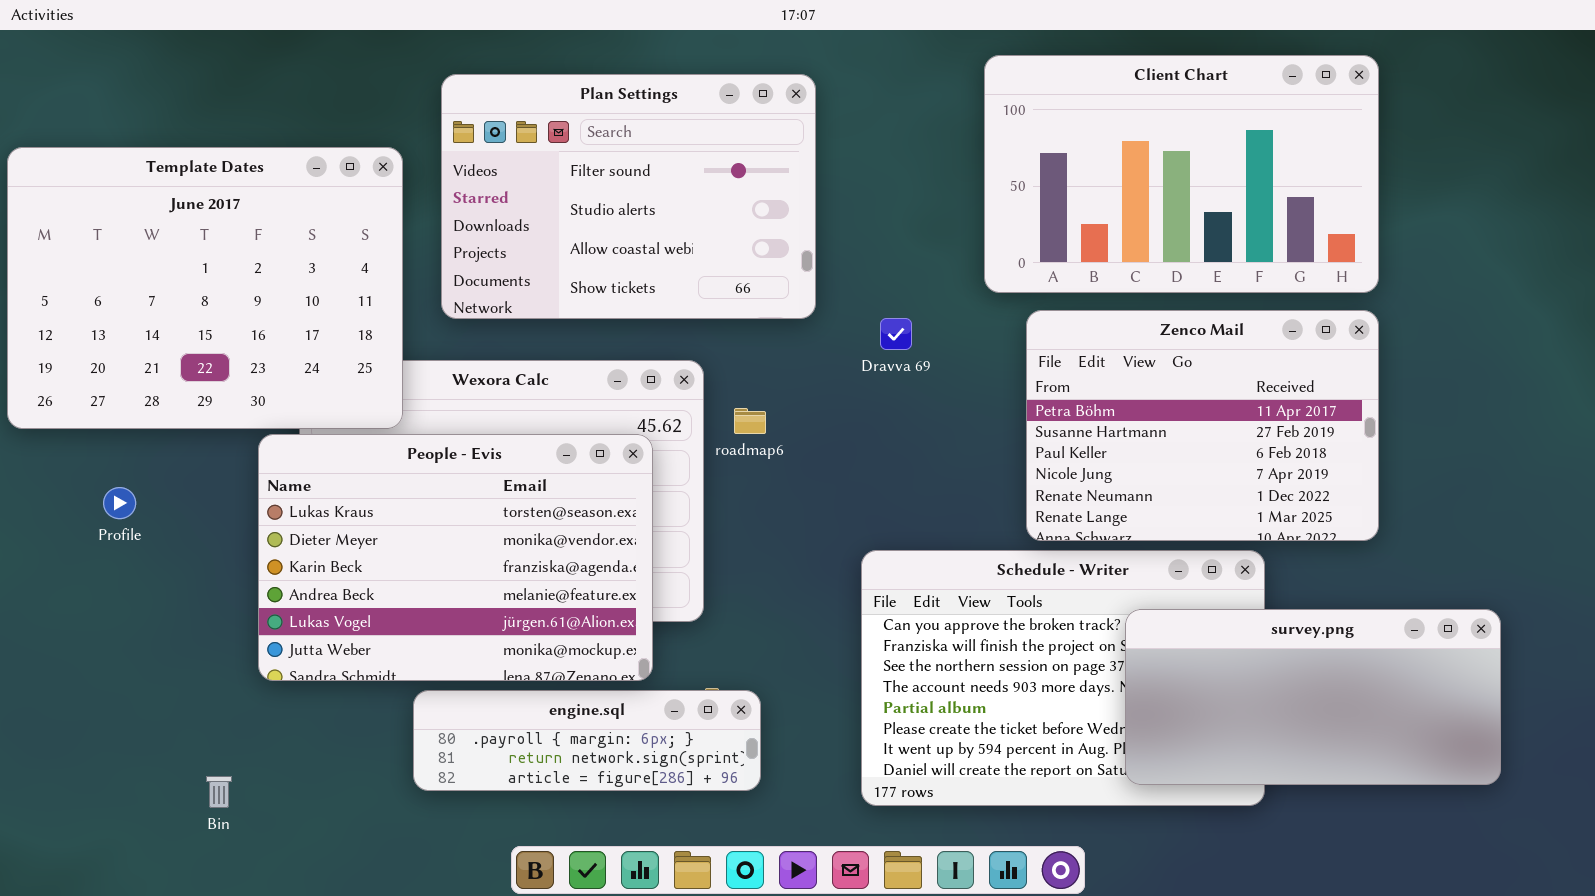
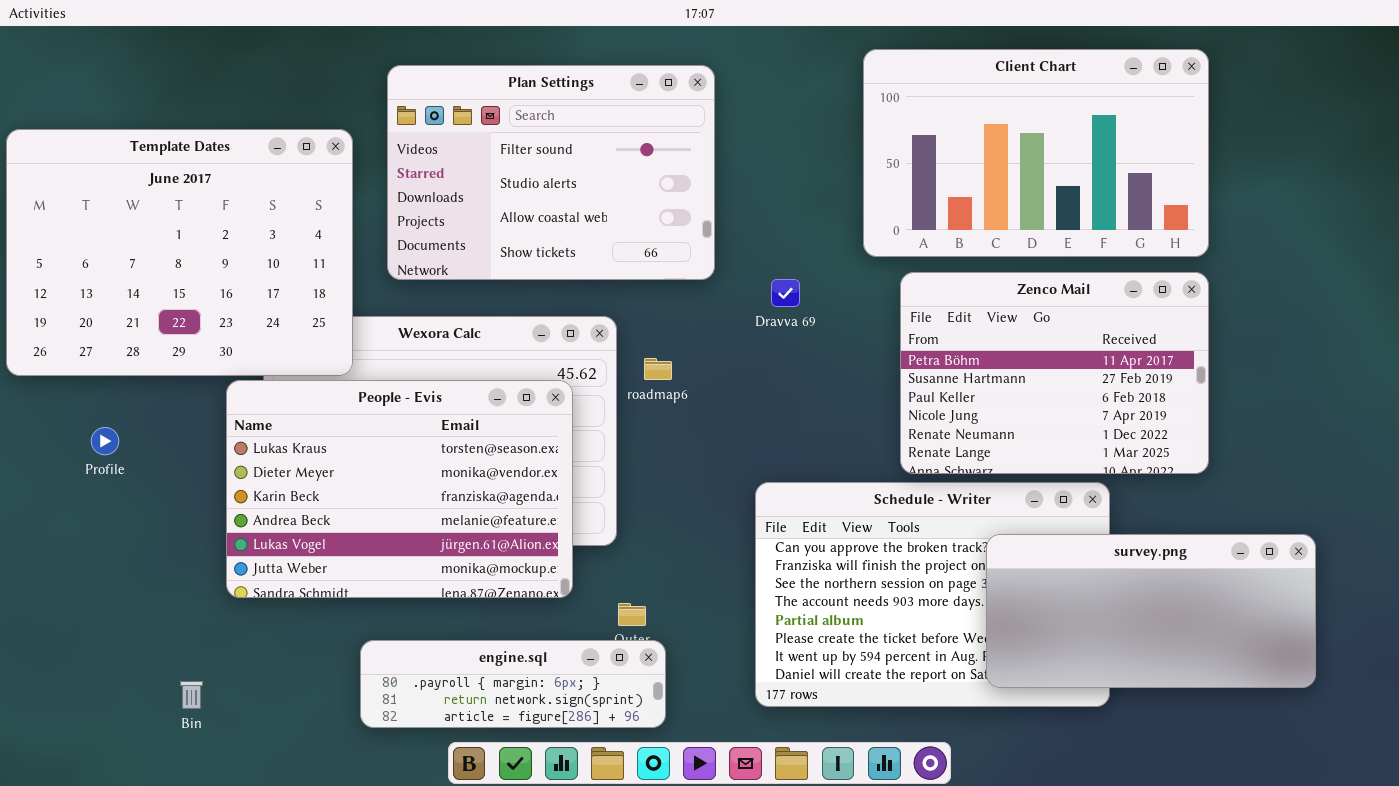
engine.sql: [413,690,761,791] -> [360,640,666,728], moved

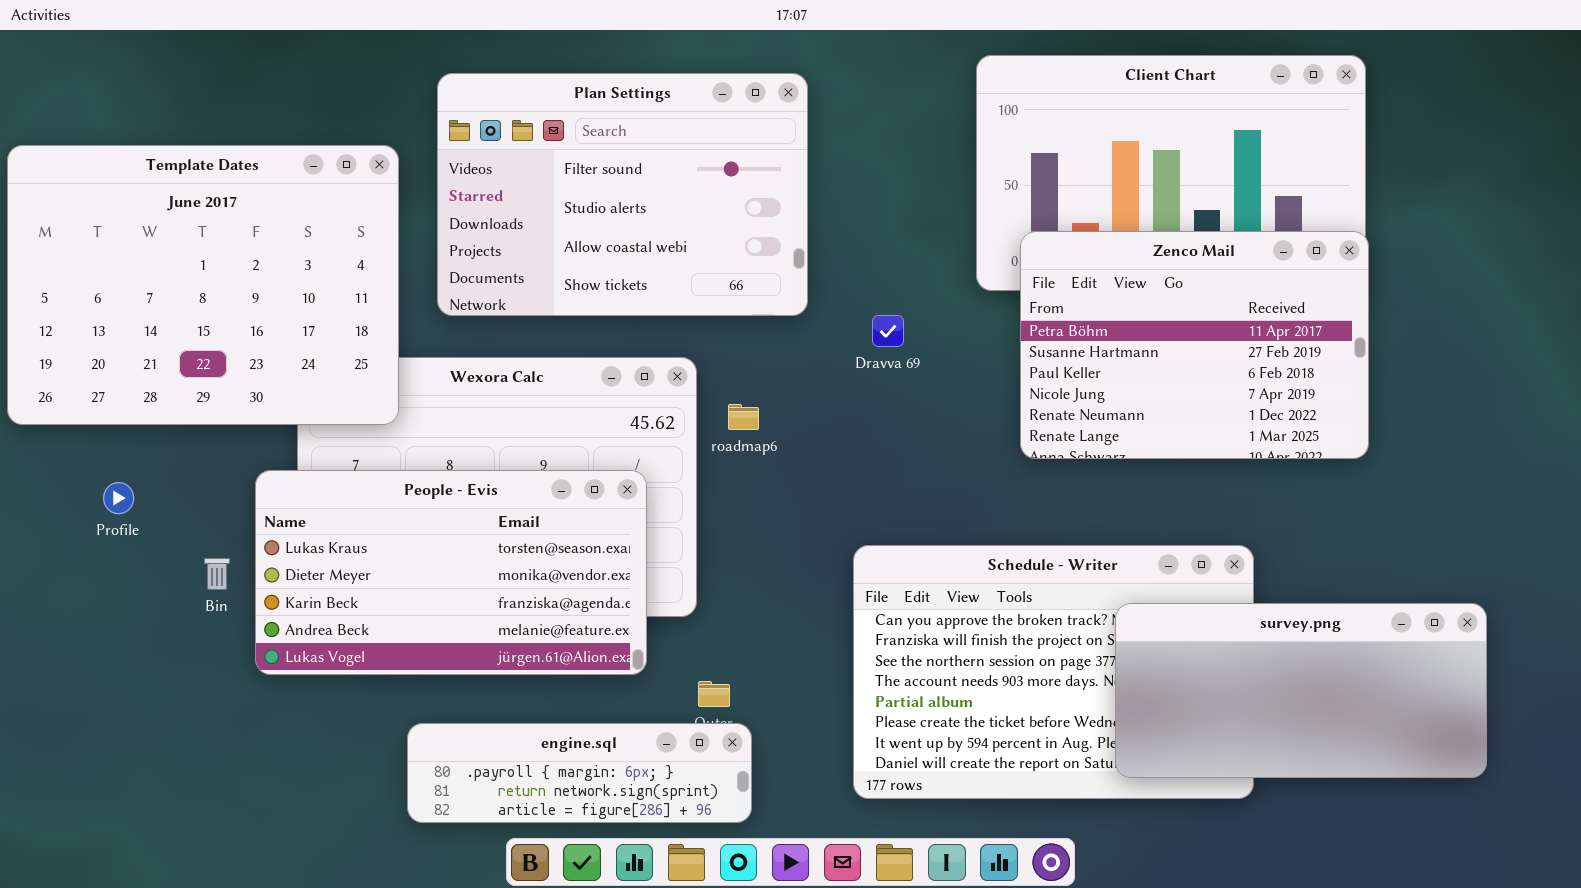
Zenco Mail: [900,272,1209,474] -> [1020,231,1369,459], moved
People - Evis: [226,380,573,598] -> [255,470,647,675], resized
Bin: [180,681,203,709] -> [204,558,230,590], moved

